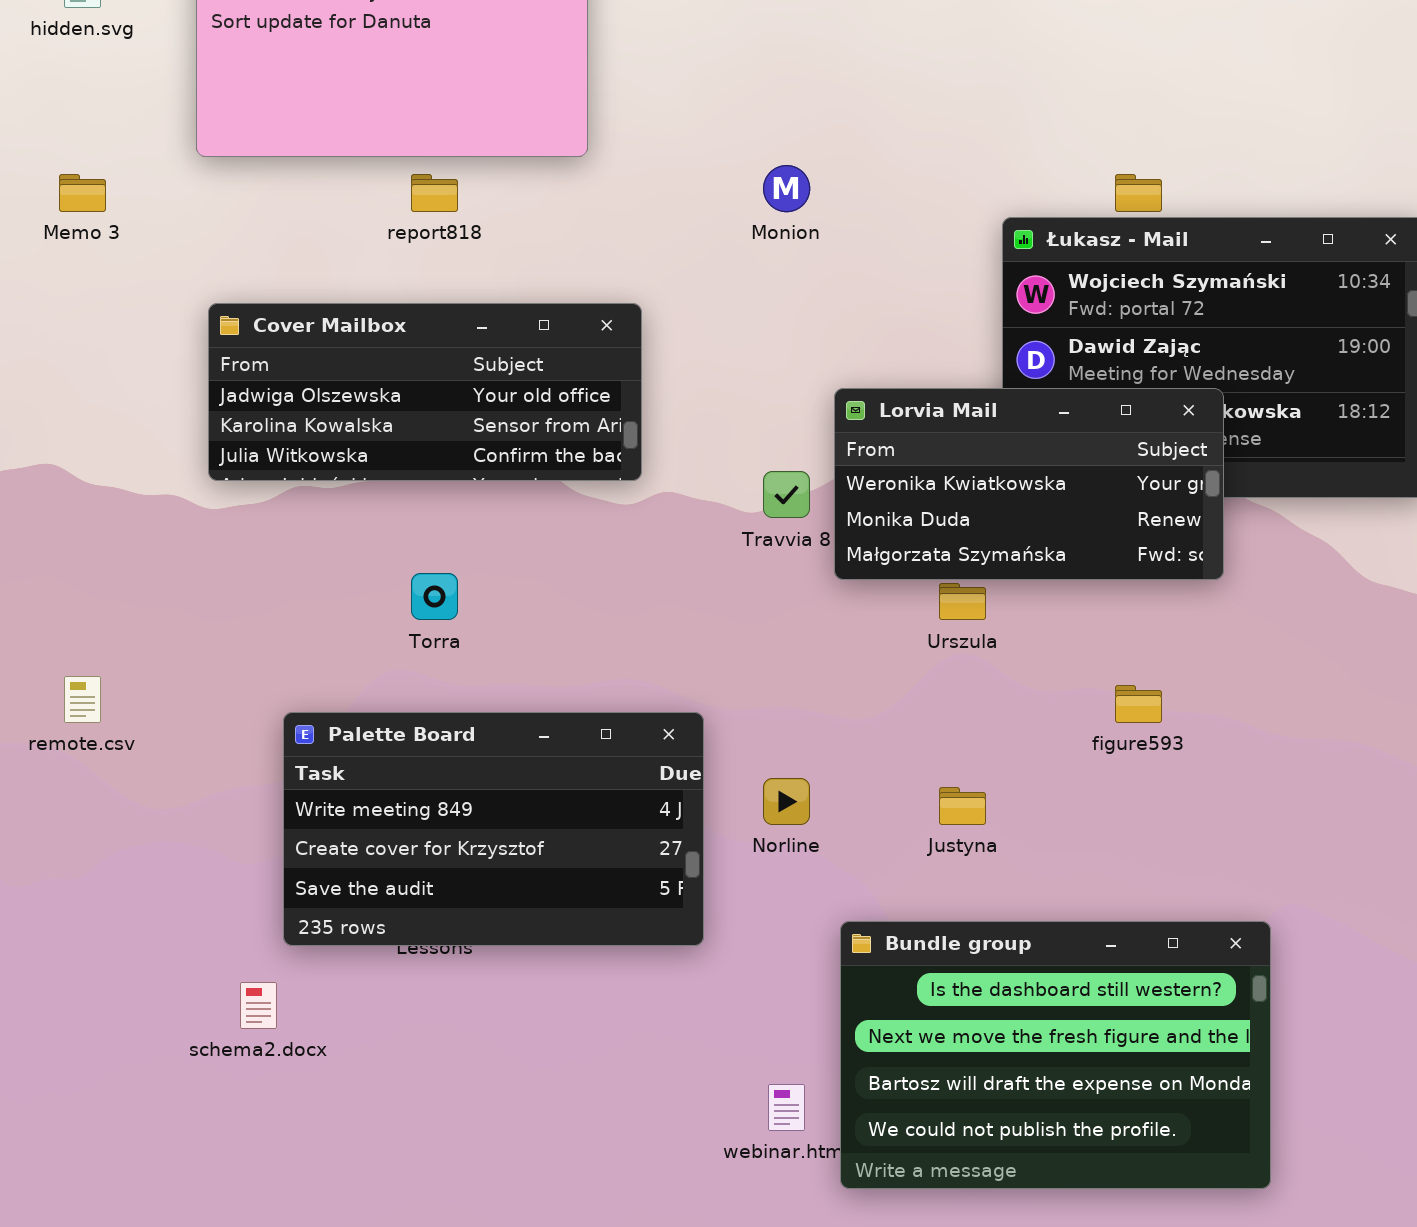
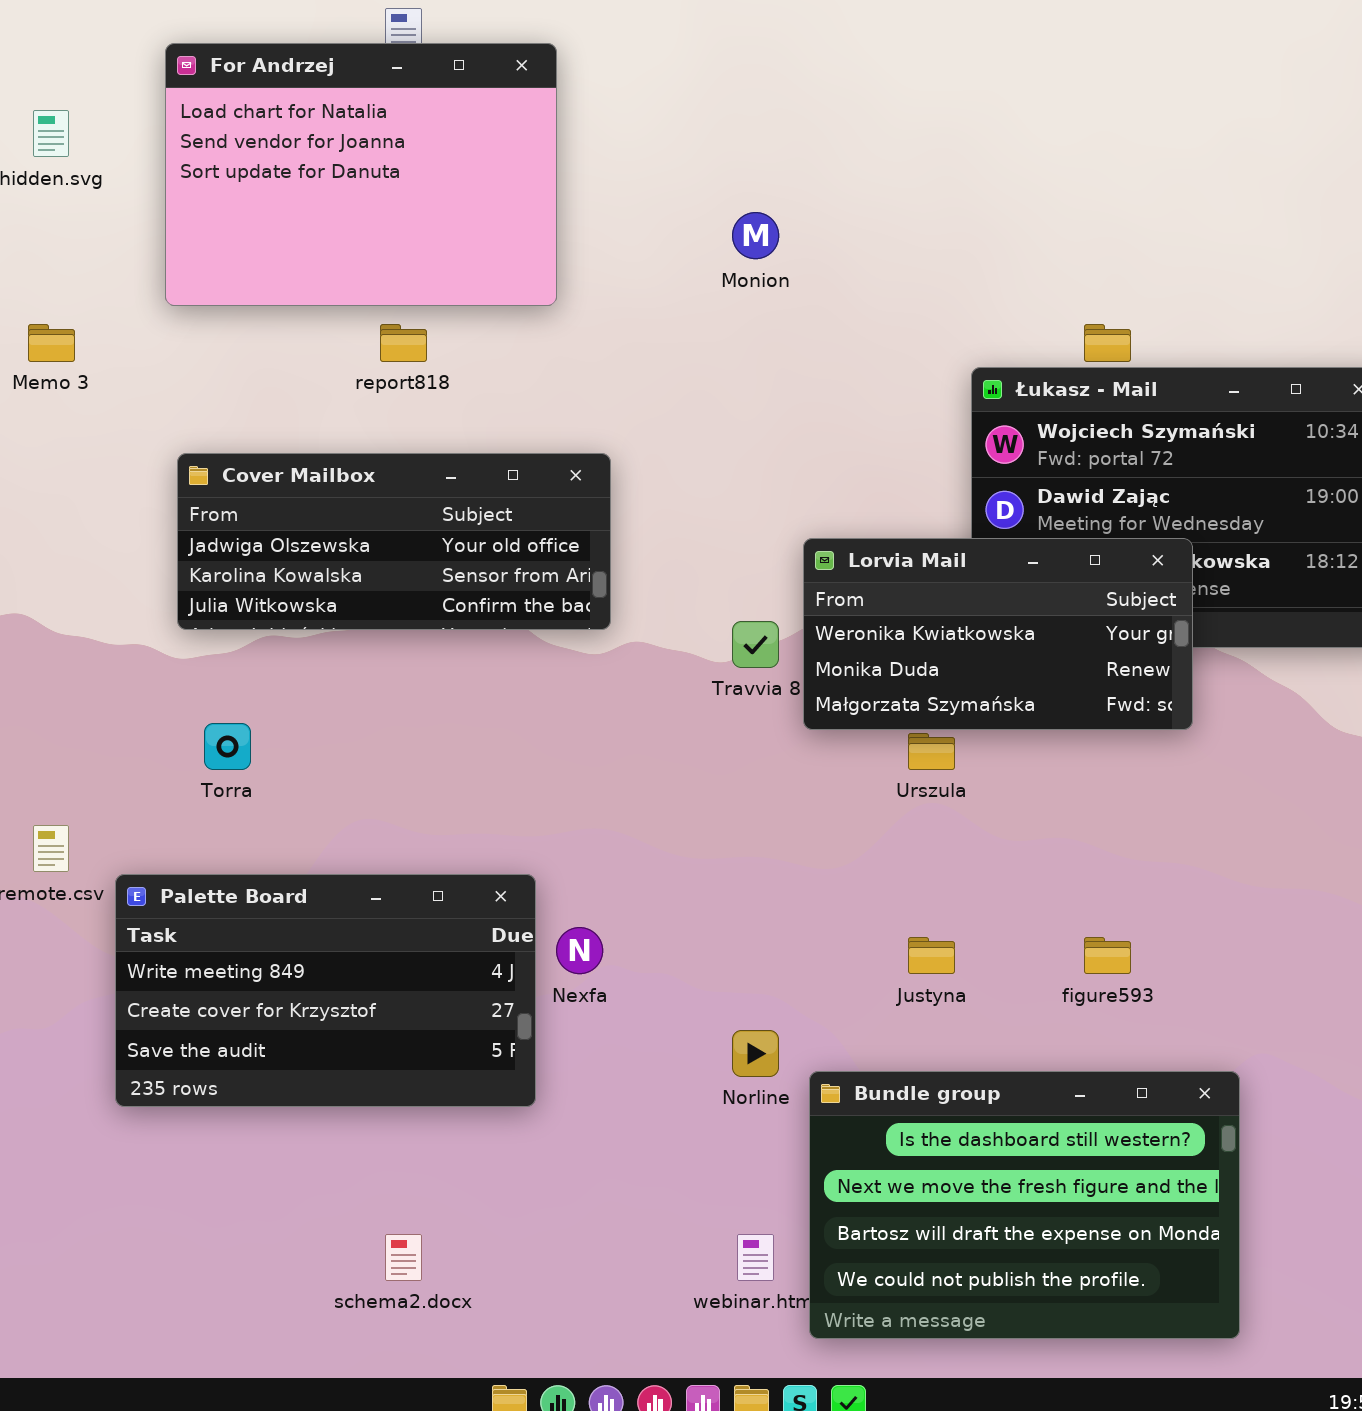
Monion: [763,165,810,212] -> [732,212,779,259], moved
Torra: [411,573,458,620] -> [204,723,251,770], moved
figure593: [1115,685,1162,723] -> [1084,937,1131,974], moved
Palette Board: [283,712,704,946] -> [115,874,536,1107], moved
Norline: [763,778,810,825] -> [732,1030,779,1077], moved
schema2.docx: [240,982,277,1029] -> [385,1234,422,1281], moved

